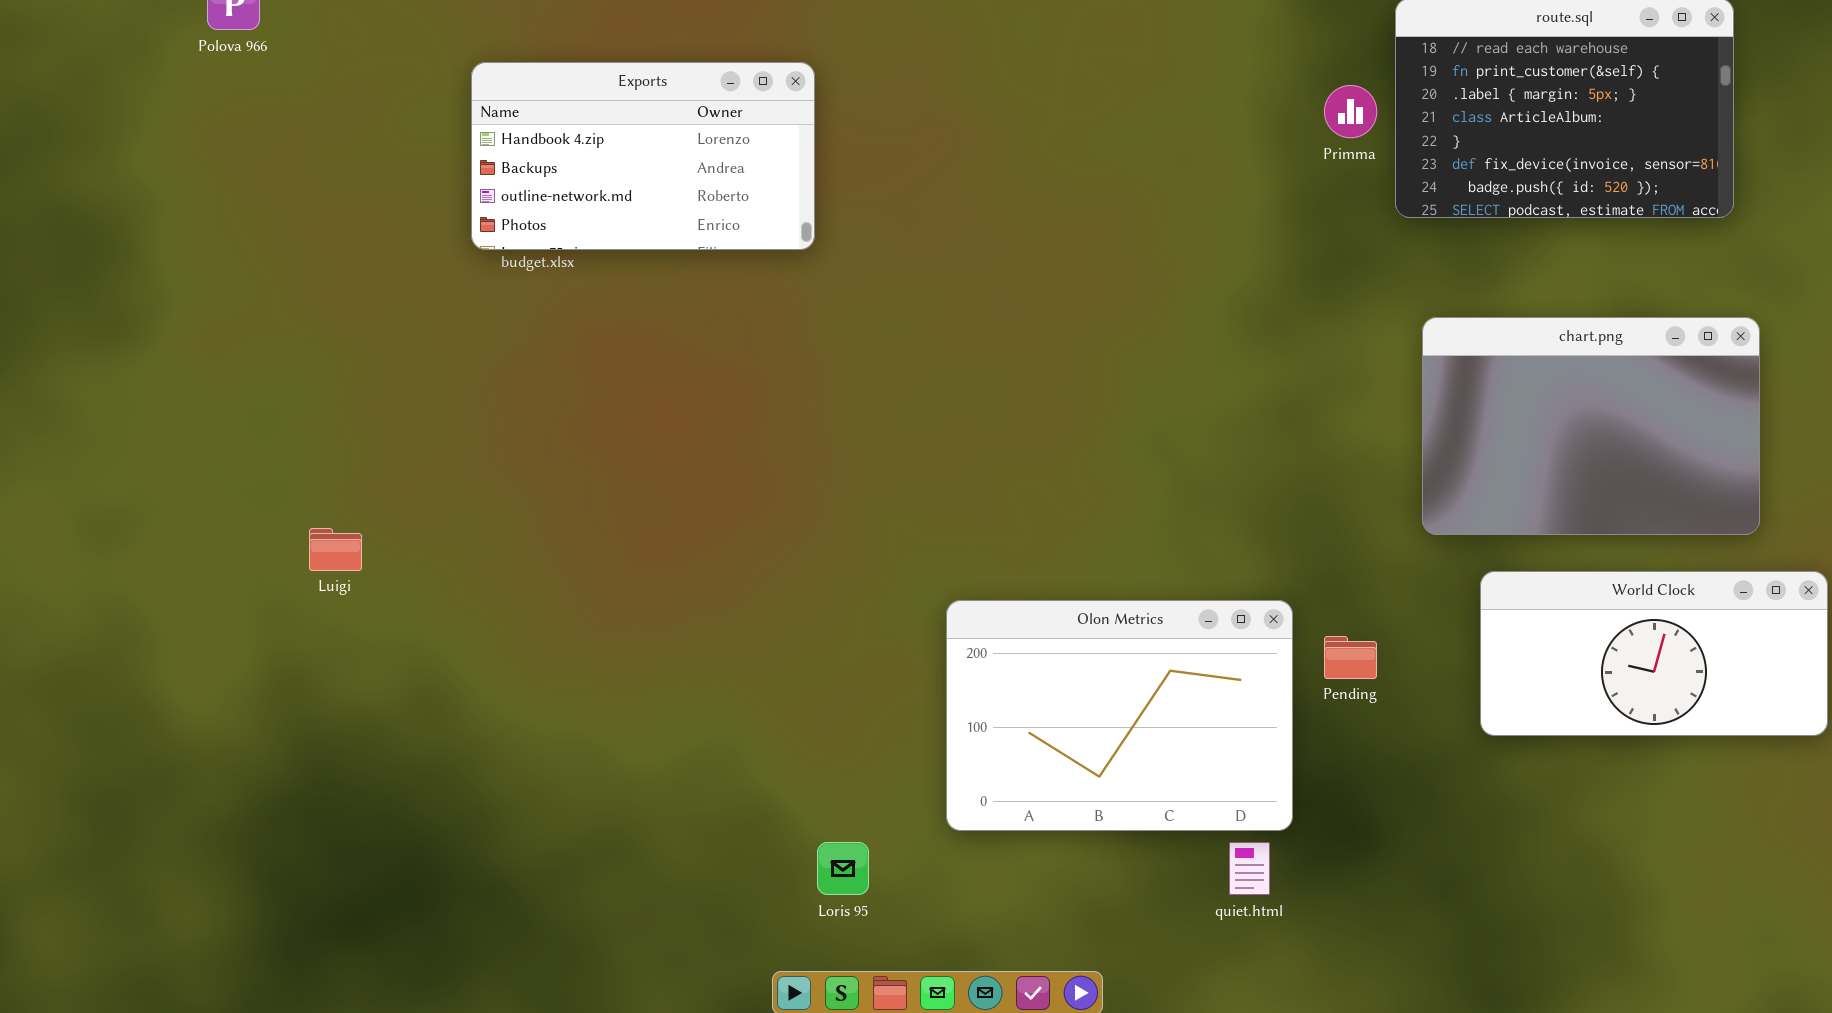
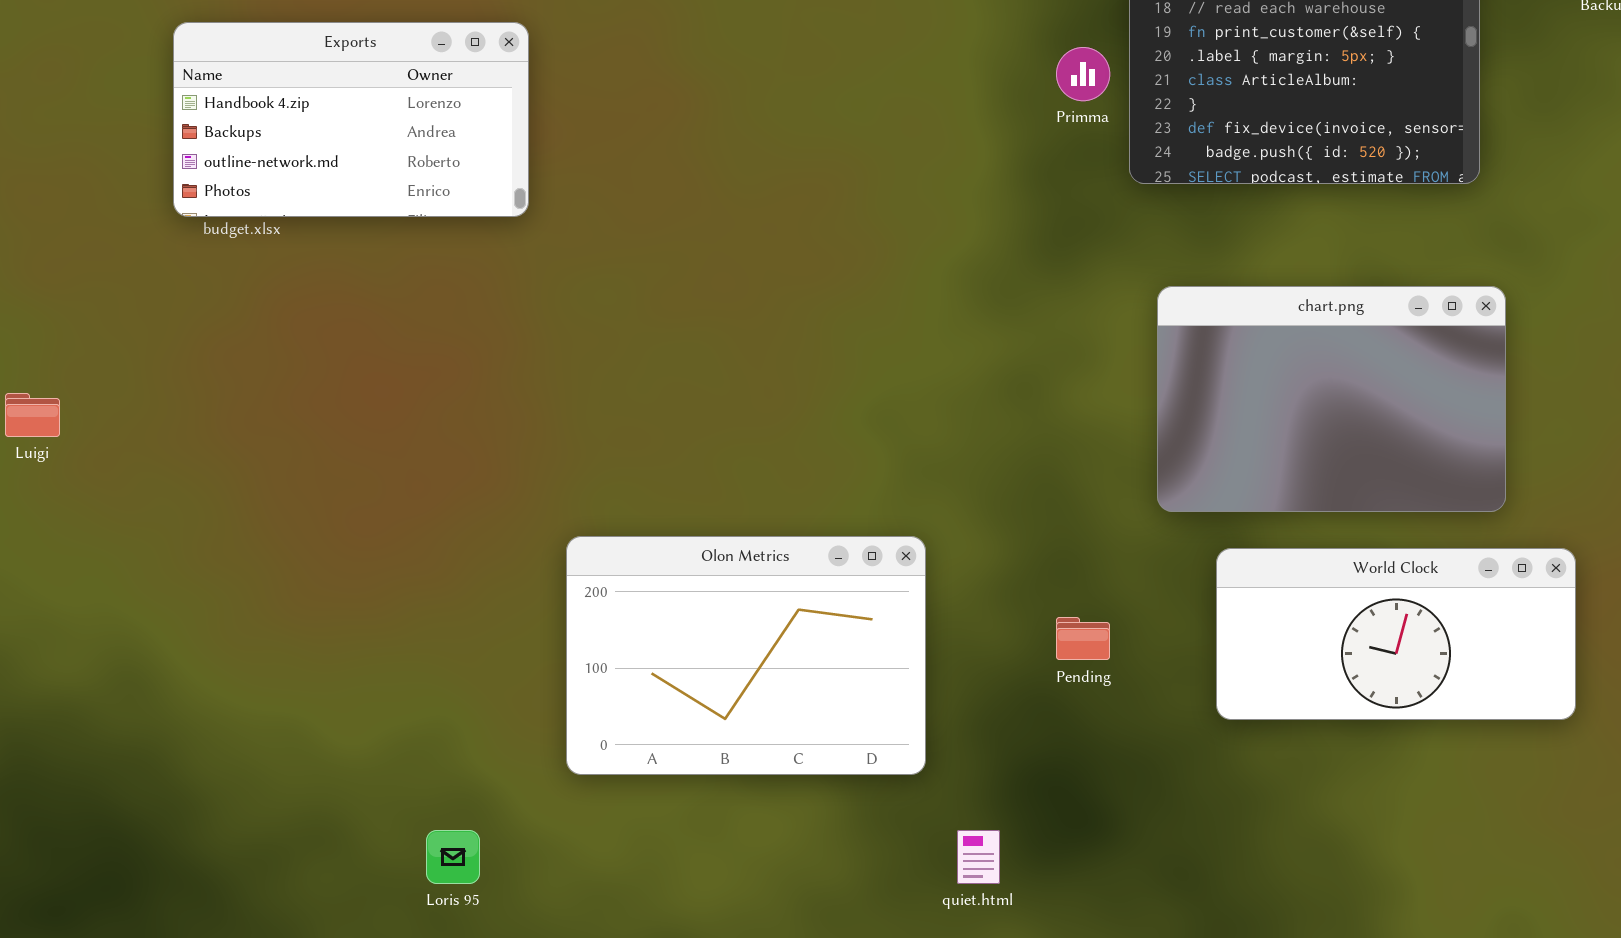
Luigi: [309,528,362,571] -> [5,393,60,437], moved
Olon Metrics: [946,600,1293,831] -> [566,536,926,775], moved
Loris 95: [817,842,869,895] -> [426,830,480,884], moved

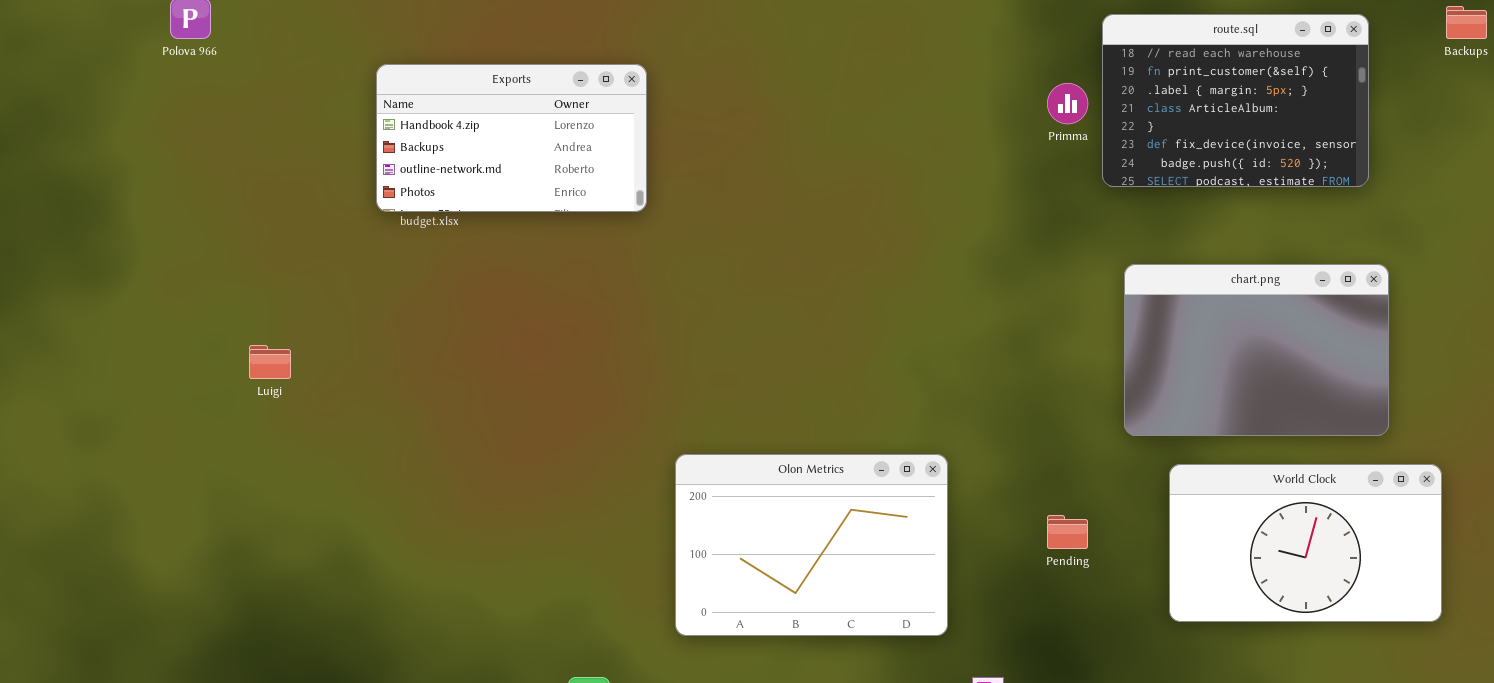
World Clock: [1216,548,1576,720] -> [1169,464,1442,622], resized

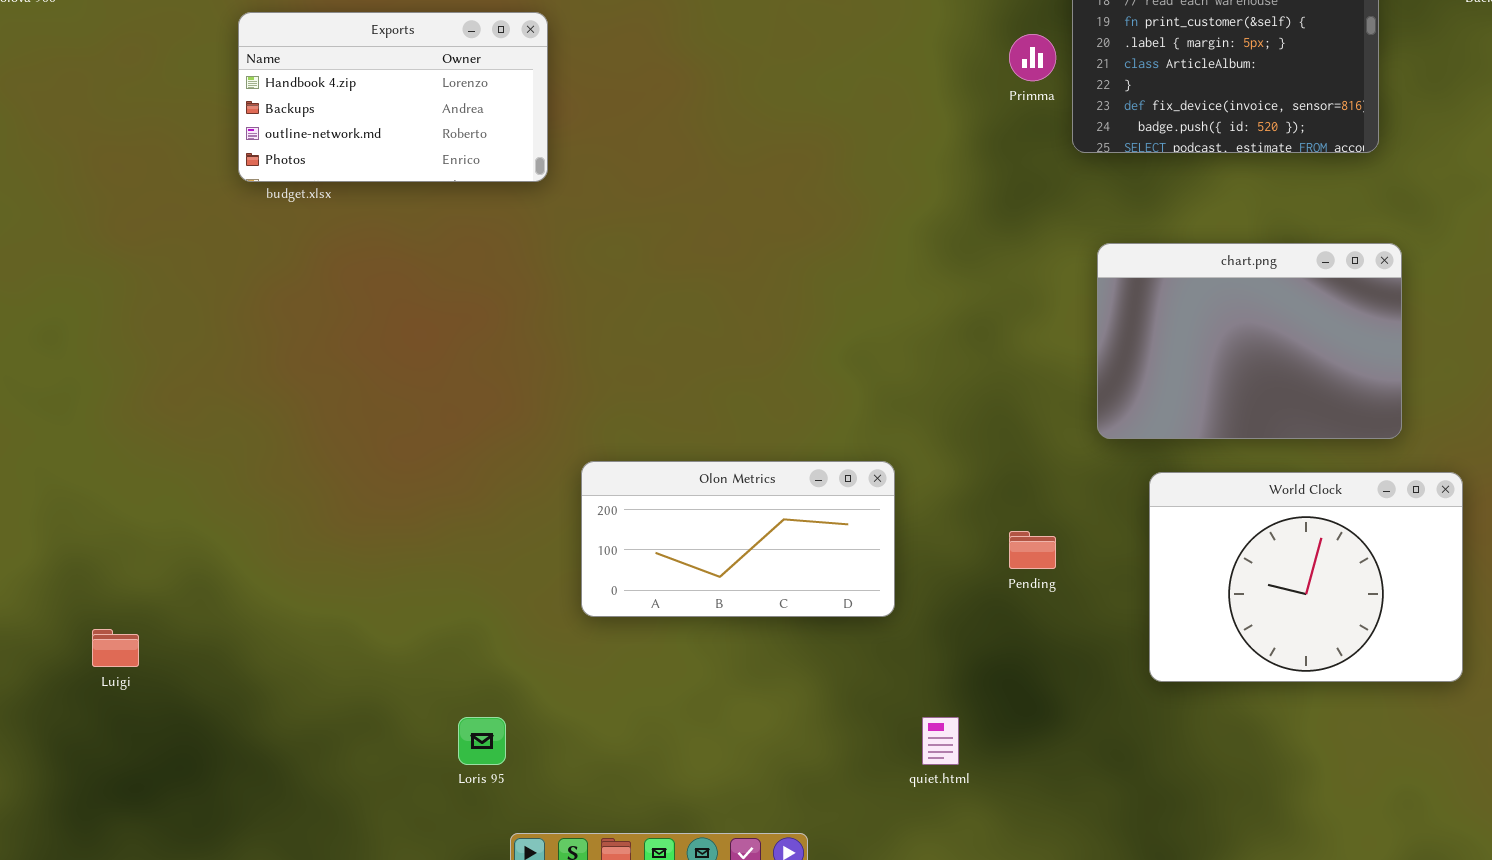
Luigi: [249,345,291,379] -> [92,629,139,667], moved
Olon Metrics: [675,454,948,636] -> [581,461,895,617], resized
World Clock: [1169,464,1442,622] -> [1149,472,1463,682], resized

